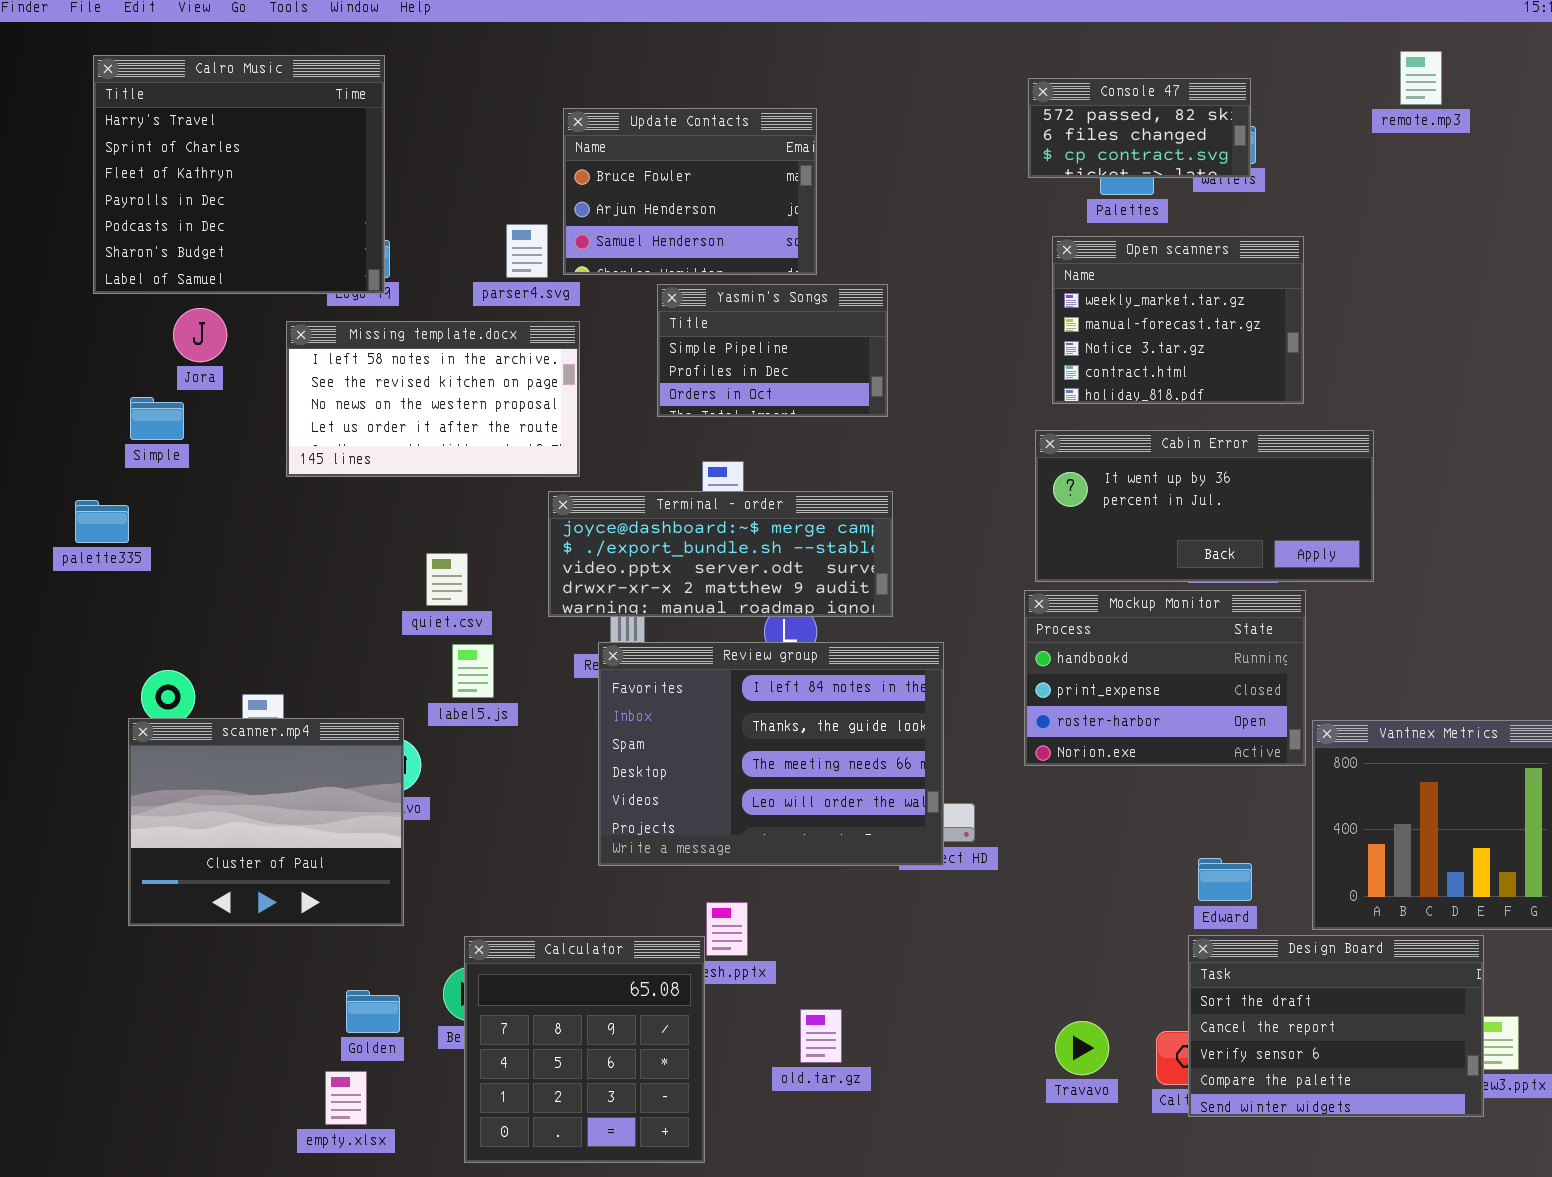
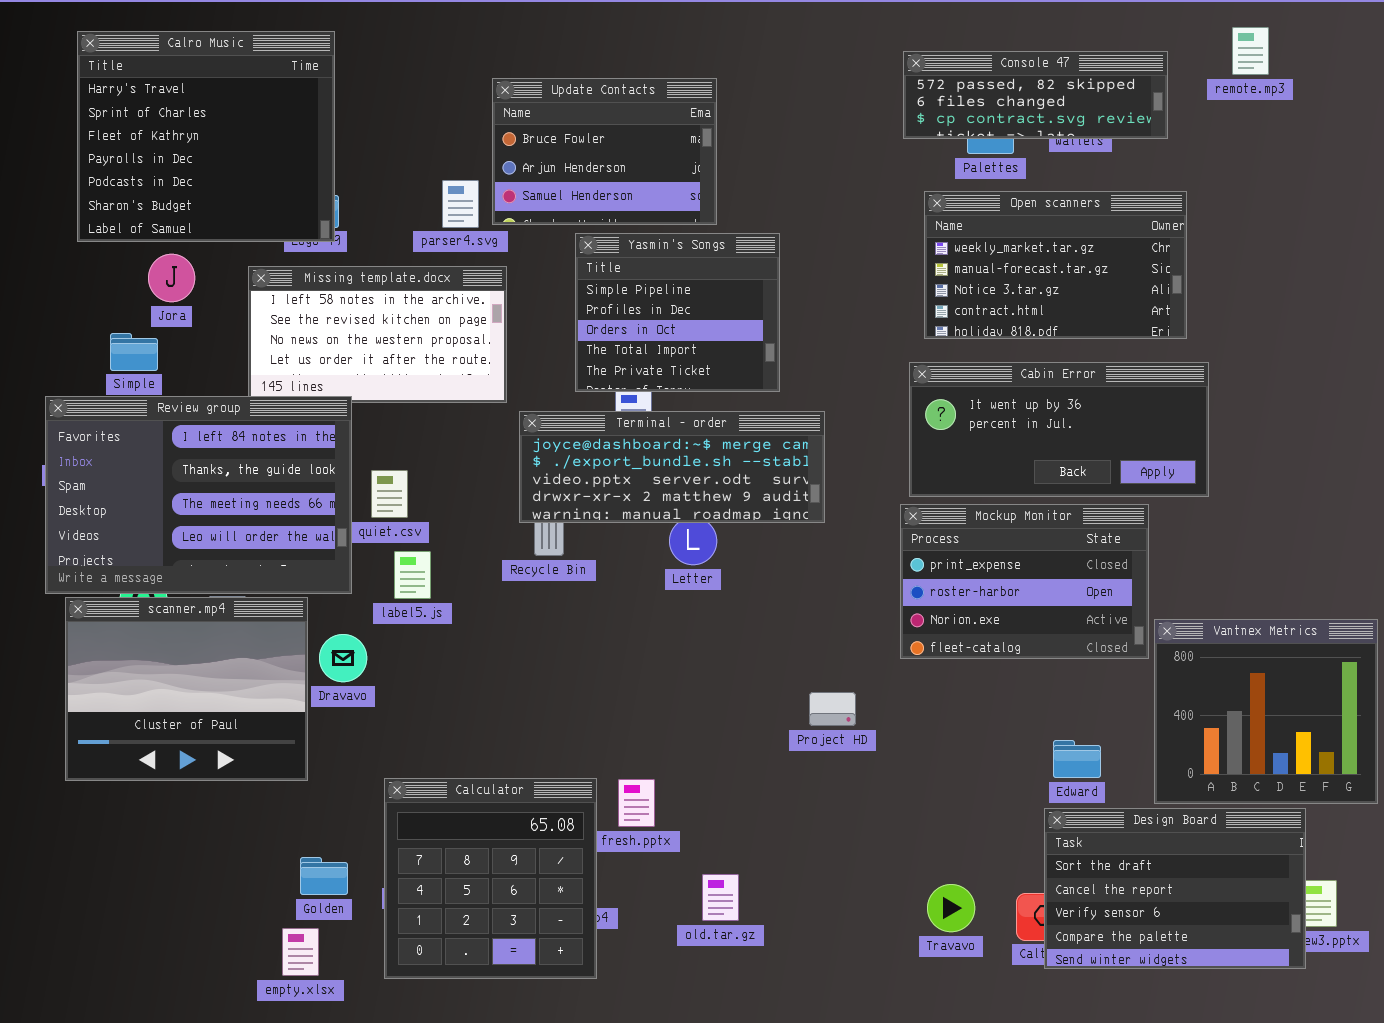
Console 47: [1028,78,1251,178] -> [903,51,1168,139], resized
Open scanners: [1052,236,1304,404] -> [924,191,1187,339], resized
Yasmin's Songs: [657,284,888,417] -> [575,233,780,392], resized
Terminal - order: [548,491,893,617] -> [519,411,825,523], moved
Mockup Monitor: [1024,590,1306,766] -> [900,504,1149,659], scrolled down 1 row
Review group: [598,642,944,866] -> [45,396,352,594], moved
scanner.mp4: [128,718,404,926] -> [65,597,308,781], moved
Calculator: [464,936,705,1163] -> [384,778,597,979], moved

